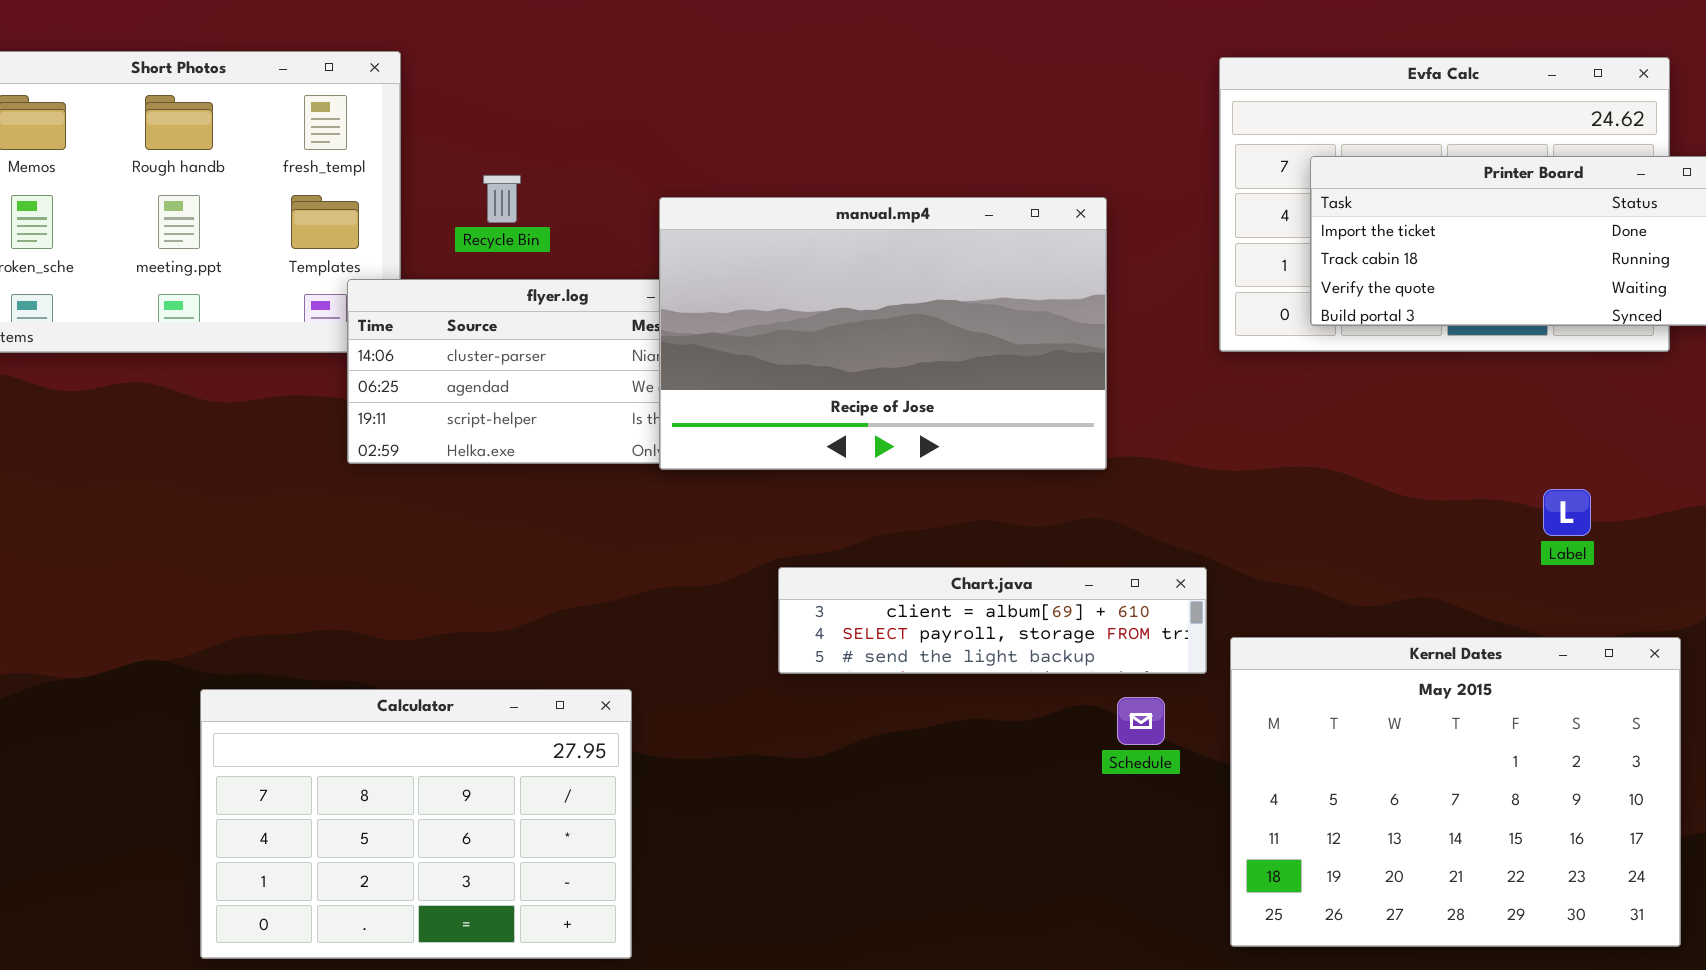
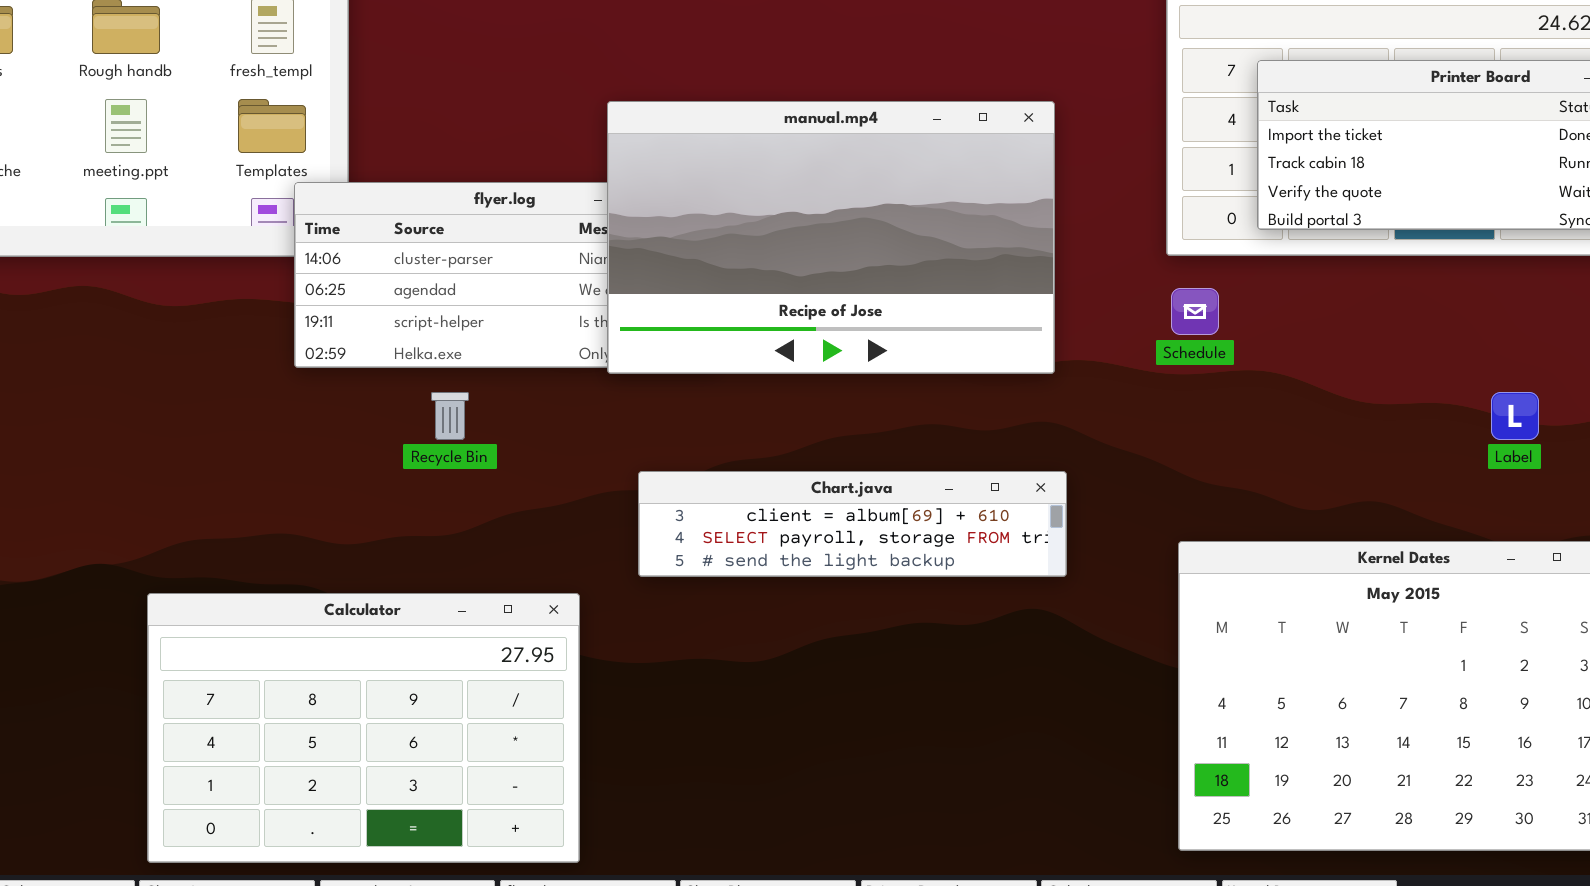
Recycle Bin: [483,175,521,223] -> [431,392,469,440], moved
Chart.java: [778,567,1207,674] -> [638,471,1067,577], moved
Schedule: [1117,697,1165,745] -> [1171,288,1219,335], moved

